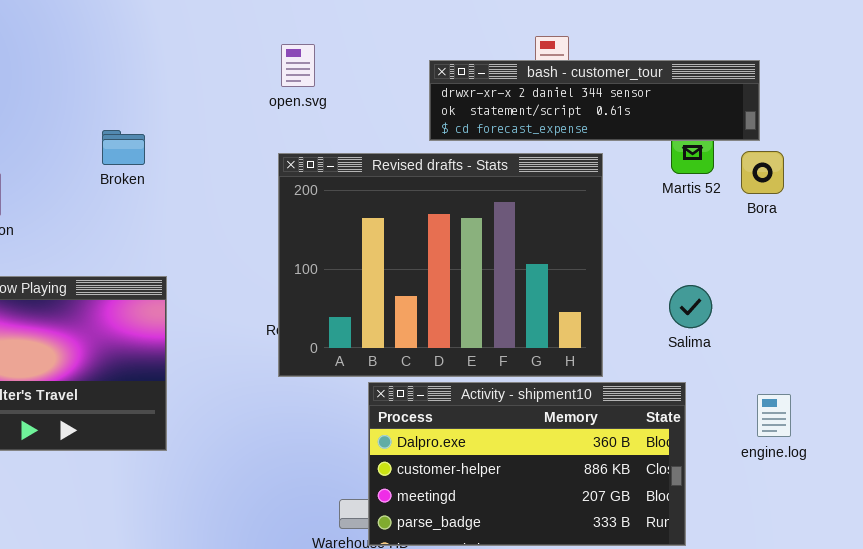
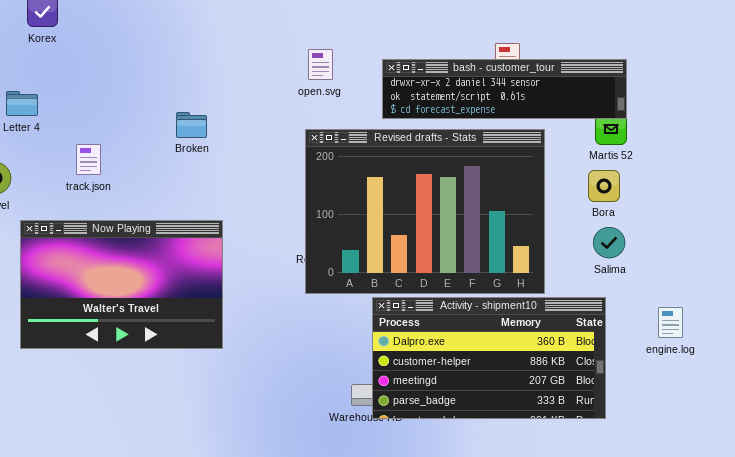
bash - customer_tour: [429,60,760,141] -> [382,59,627,119], moved
Bora: [741,151,784,194] -> [588,170,620,202], moved

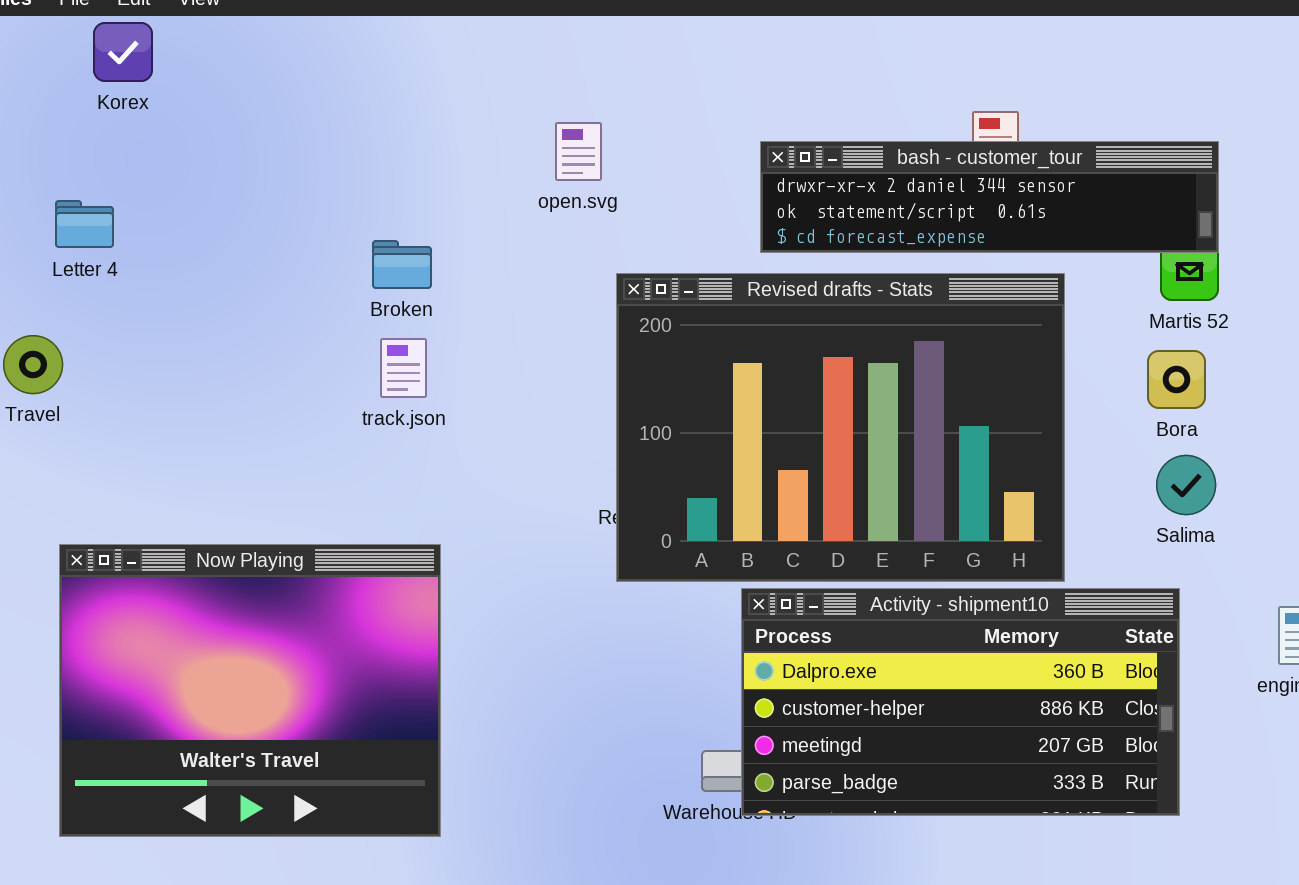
open.svg: [308,49,333,80] -> [555,122,602,181], moved
track.json: [76,144,101,175] -> [380,338,427,398], moved
Now Playing: [20,220,223,349] -> [59,544,441,837], moved, resized

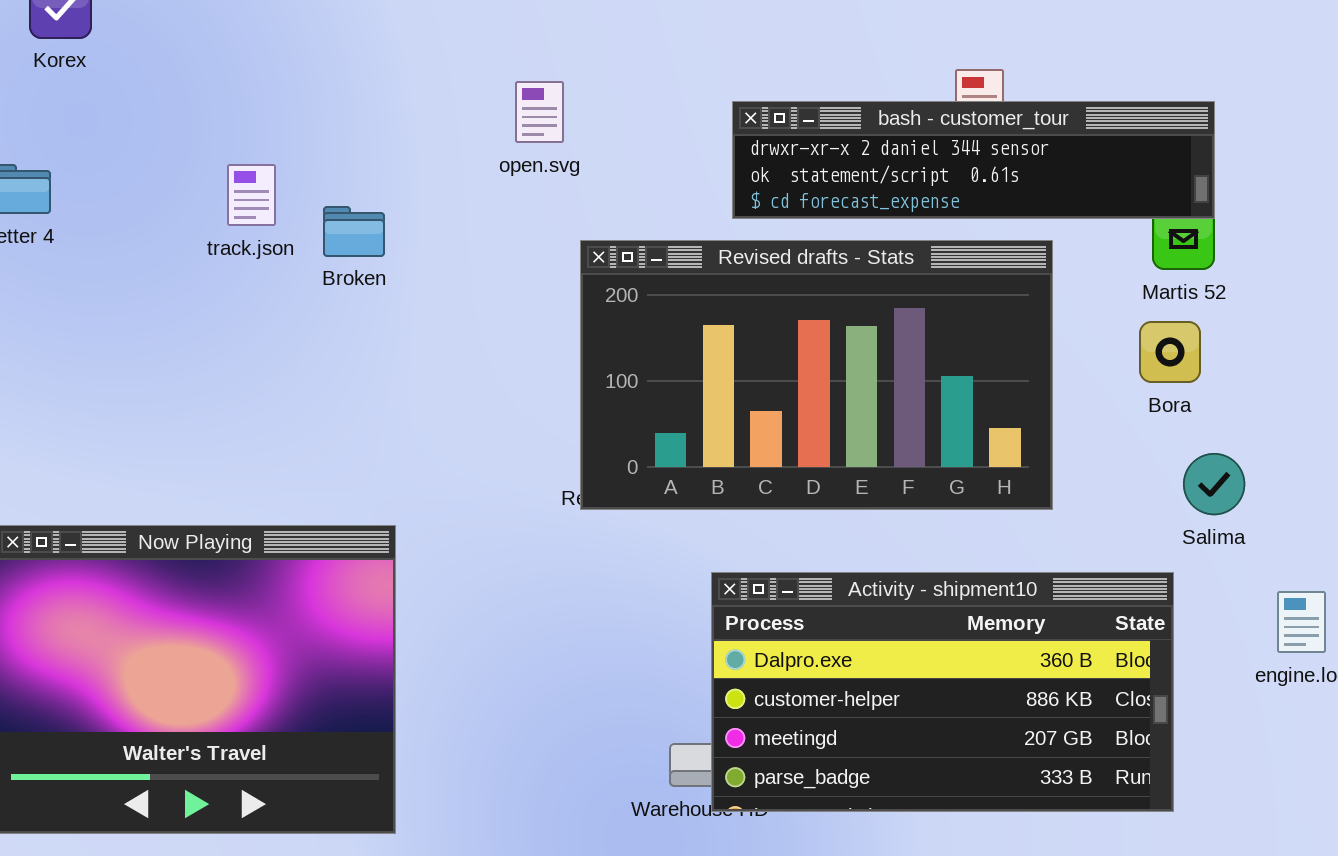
Revised drafts - Stats: [616,273,1065,582] -> [580,240,1053,510], resized
track.json: [380,338,427,398] -> [227,164,276,226], moved
Salima: [1156,455,1216,515] -> [1183,453,1245,515], moved

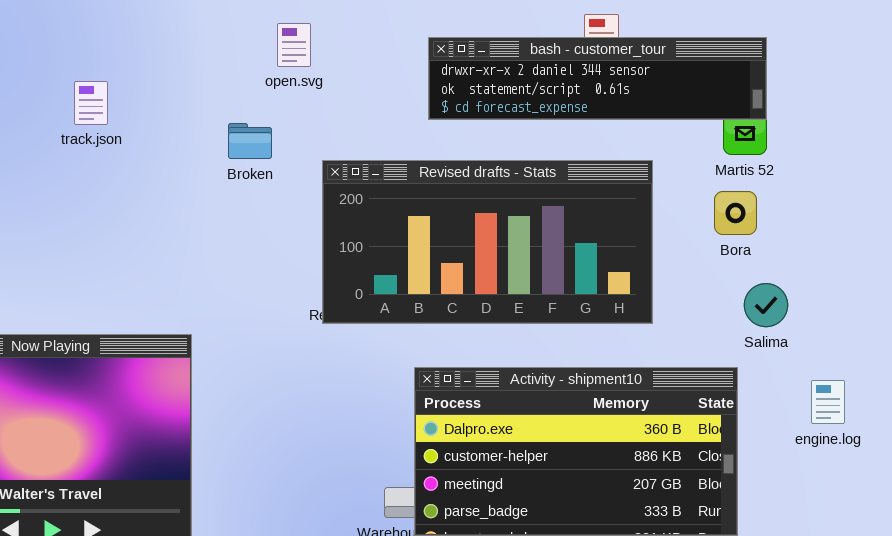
Broken: [323,206,385,257] -> [228,123,272,159], moved
Revised drafts - Stats: [580,240,1053,510] -> [322,160,653,324], resized

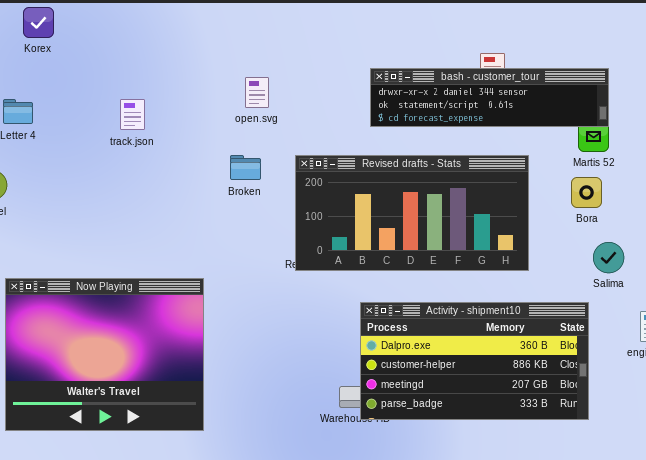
open.svg: [277,23,311,67] -> [245,77,269,108], moved
Broken: [228,123,272,159] -> [230,155,261,180], moved

